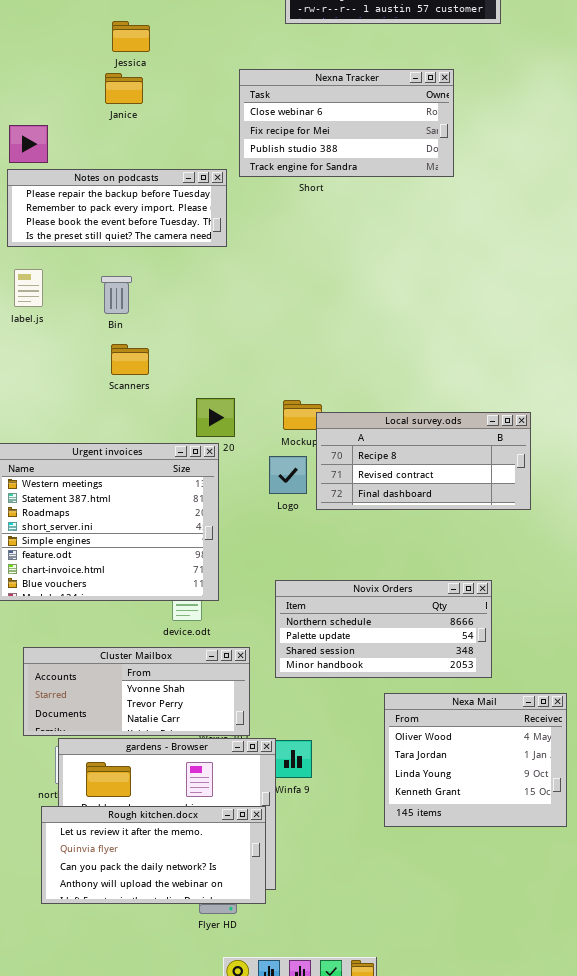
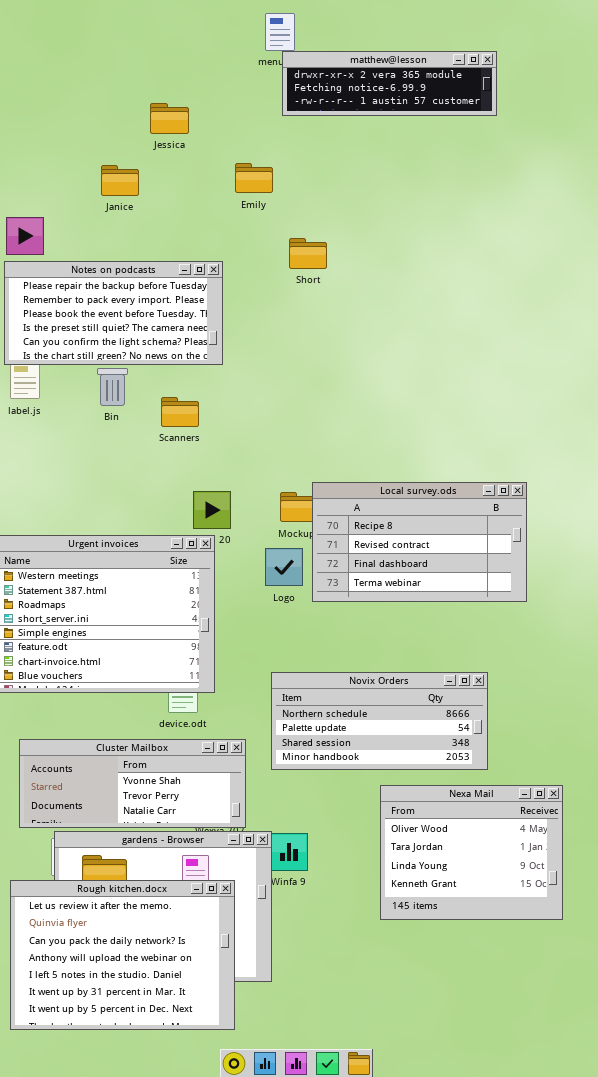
Jessica: [112,21,150,52] -> [150,103,189,134], moved
Nexna Tracker: [239,69,454,177] -> none, closed
Notes on podcasts: [7,169,227,247] -> [4,261,223,365], resized
Scanners: [111,344,149,375] -> [161,397,199,427], moved
Local survey.ods: [316,412,531,510] -> [312,482,527,602], resized
Rough kitchen.docx: [41,806,266,904] -> [10,880,235,1030], moved, resized

